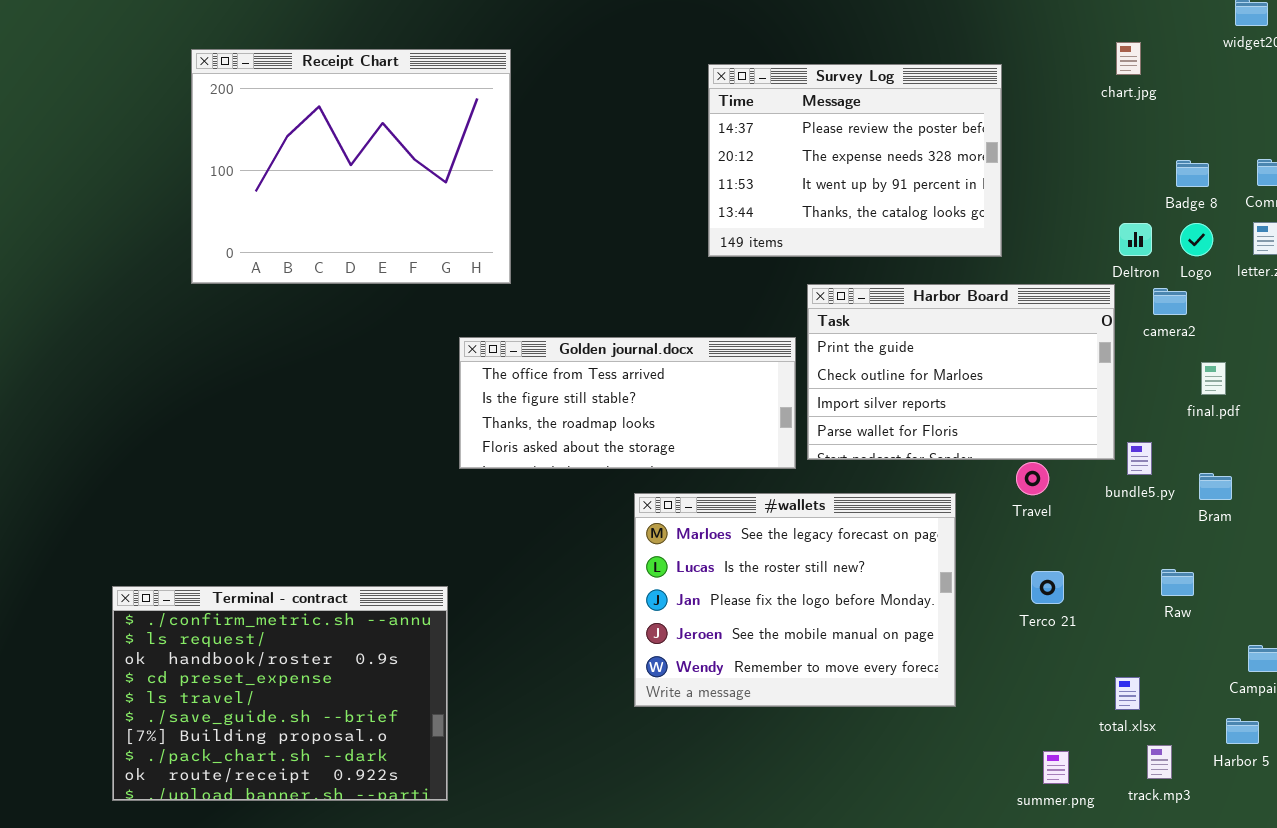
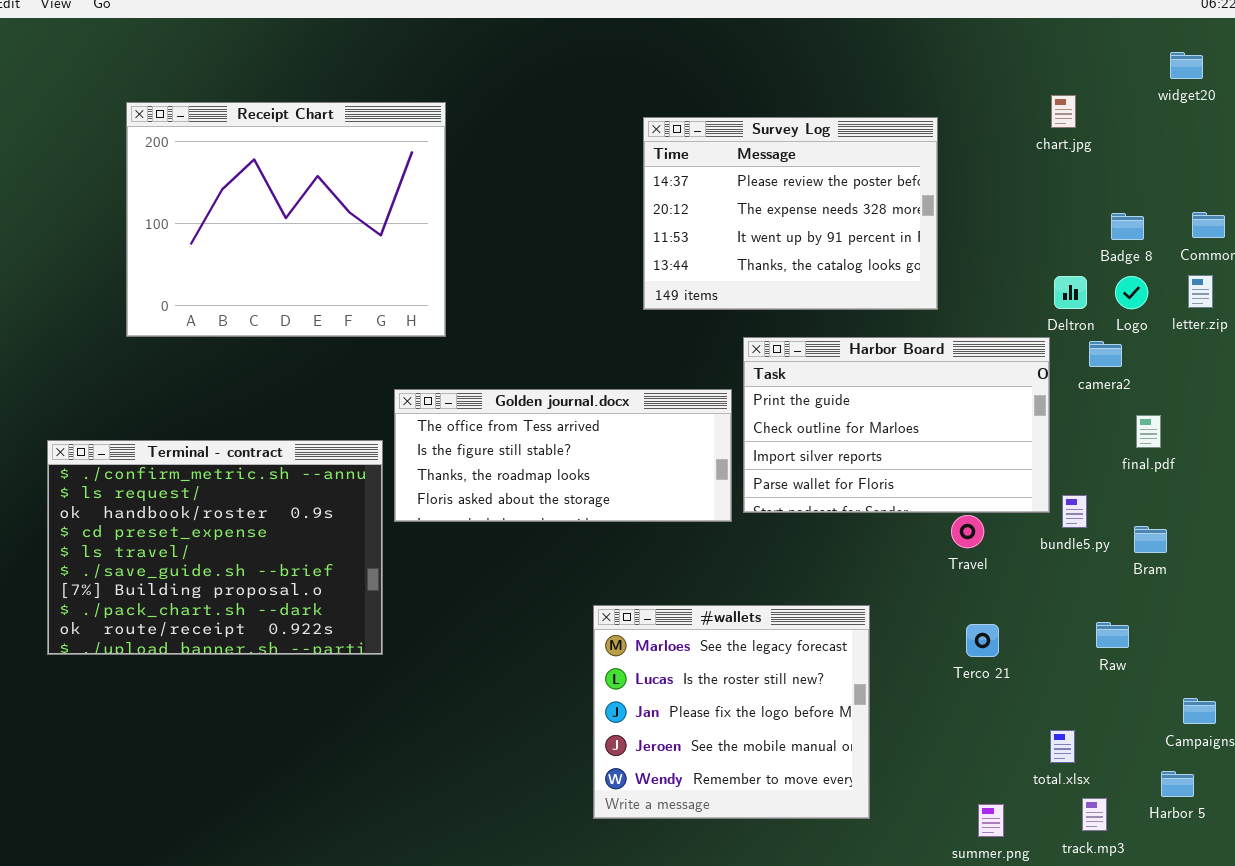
#wallets: [634,493,956,707] -> [593,605,870,819], moved, resized
Terminal - contract: [112,586,448,801] -> [47,440,383,655], moved

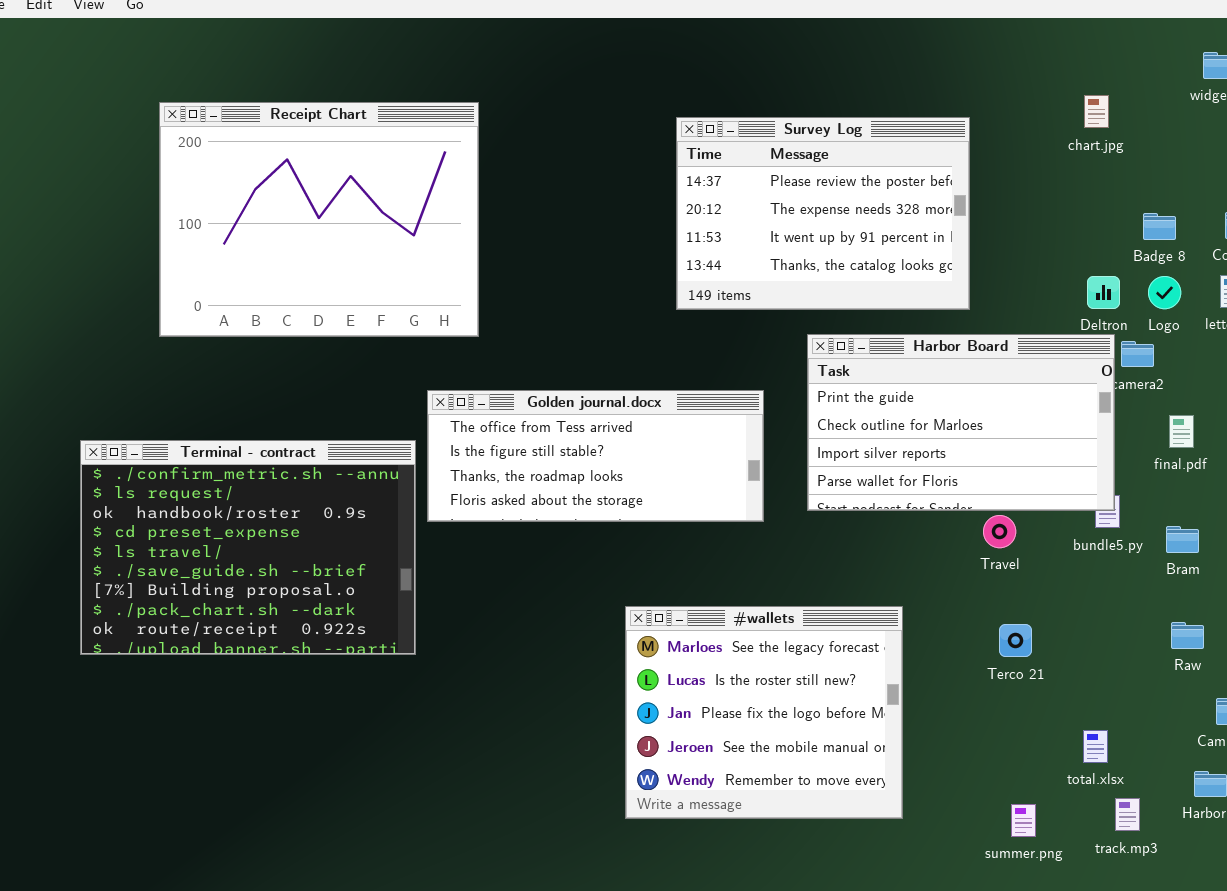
Harbor Board: [743,337,1050,513] -> [807,334,1115,511], moved
Raw: [1096,622,1129,648] -> [1171,622,1204,649], moved

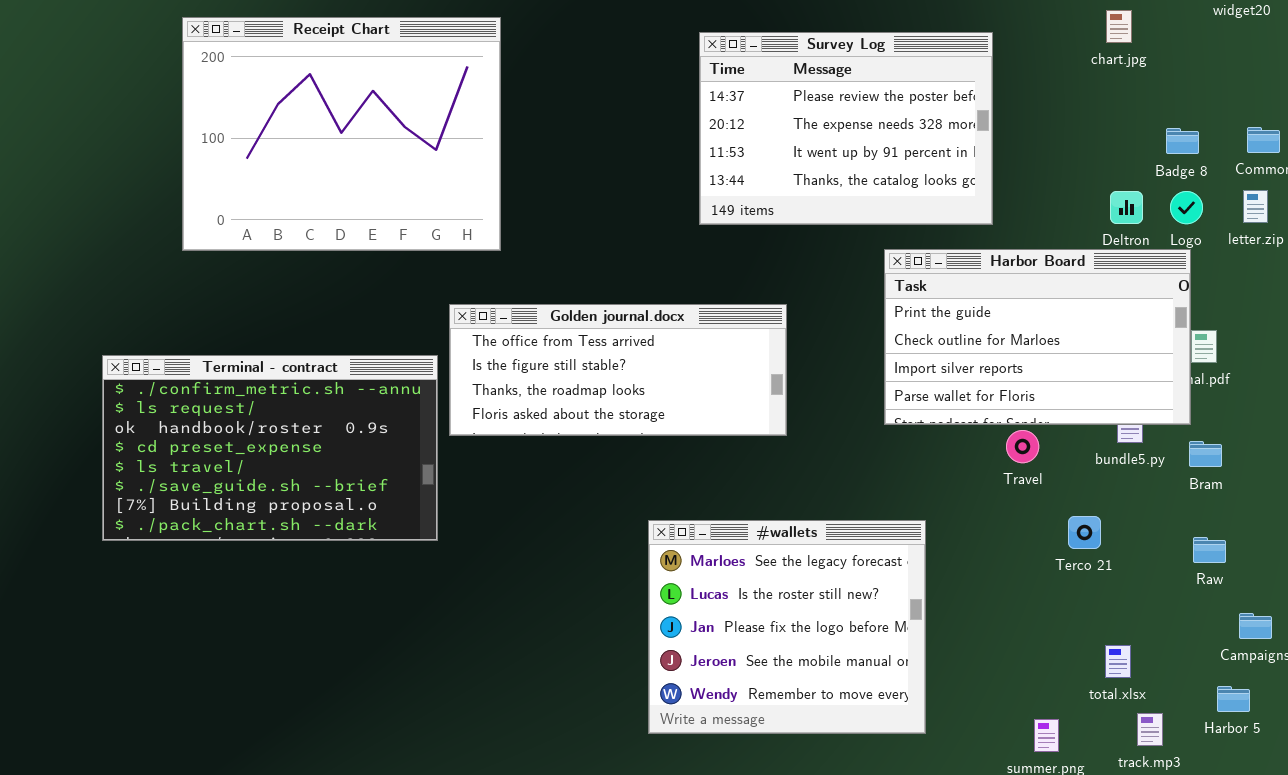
Harbor Board: [807,334,1115,511] -> [884,249,1191,425], moved
Terminal - contract: [80,440,416,655] -> [102,355,438,541], resized
Terco 21: [999,624,1032,657] -> [1068,516,1101,549], moved

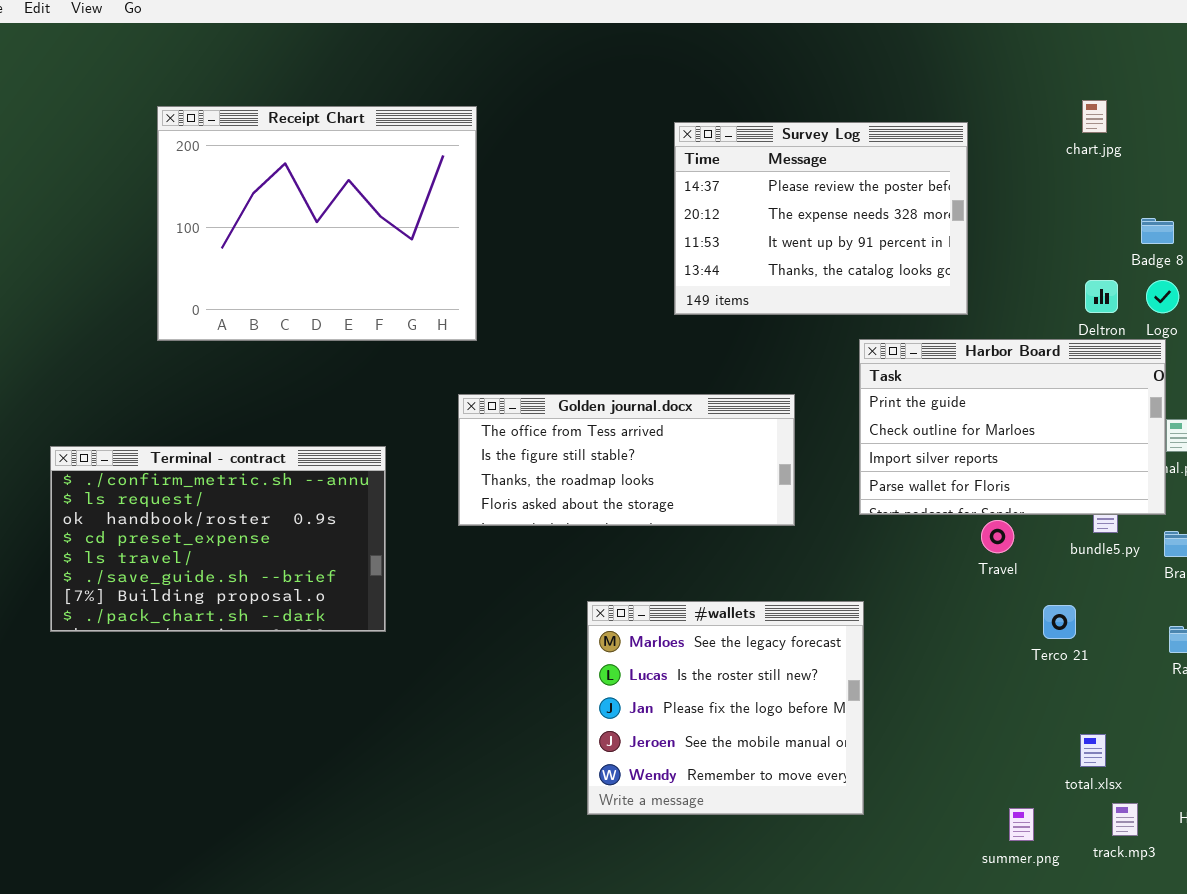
Golden journal.docx: [449,304,787,436] -> [458,394,795,526], moved
Terminal - contract: [102,355,438,541] -> [50,446,386,632], moved
#wallets: [648,520,926,734] -> [587,601,864,815], moved

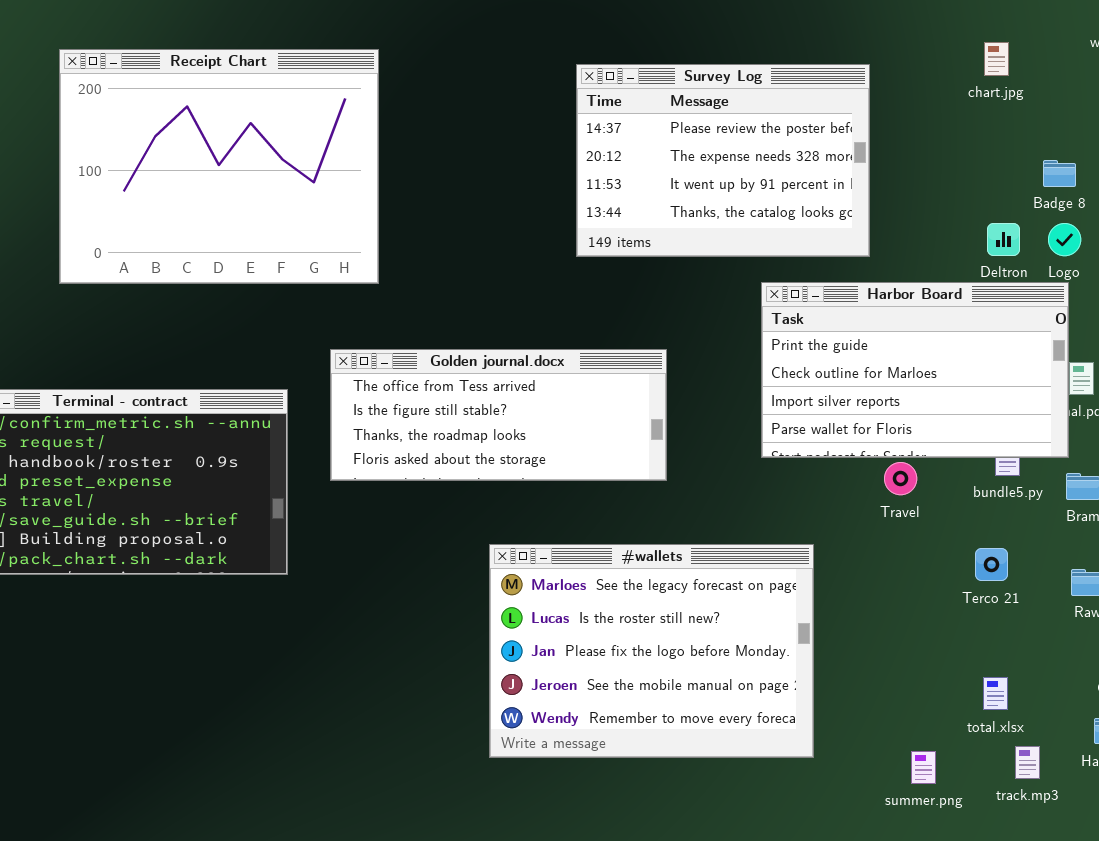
Golden journal.docx: [458,394,795,526] -> [330,349,667,481], moved
#wallets: [587,601,864,815] -> [489,544,814,758], resized
Terco 21: [1043,605,1076,639] -> [975,548,1008,581], moved

